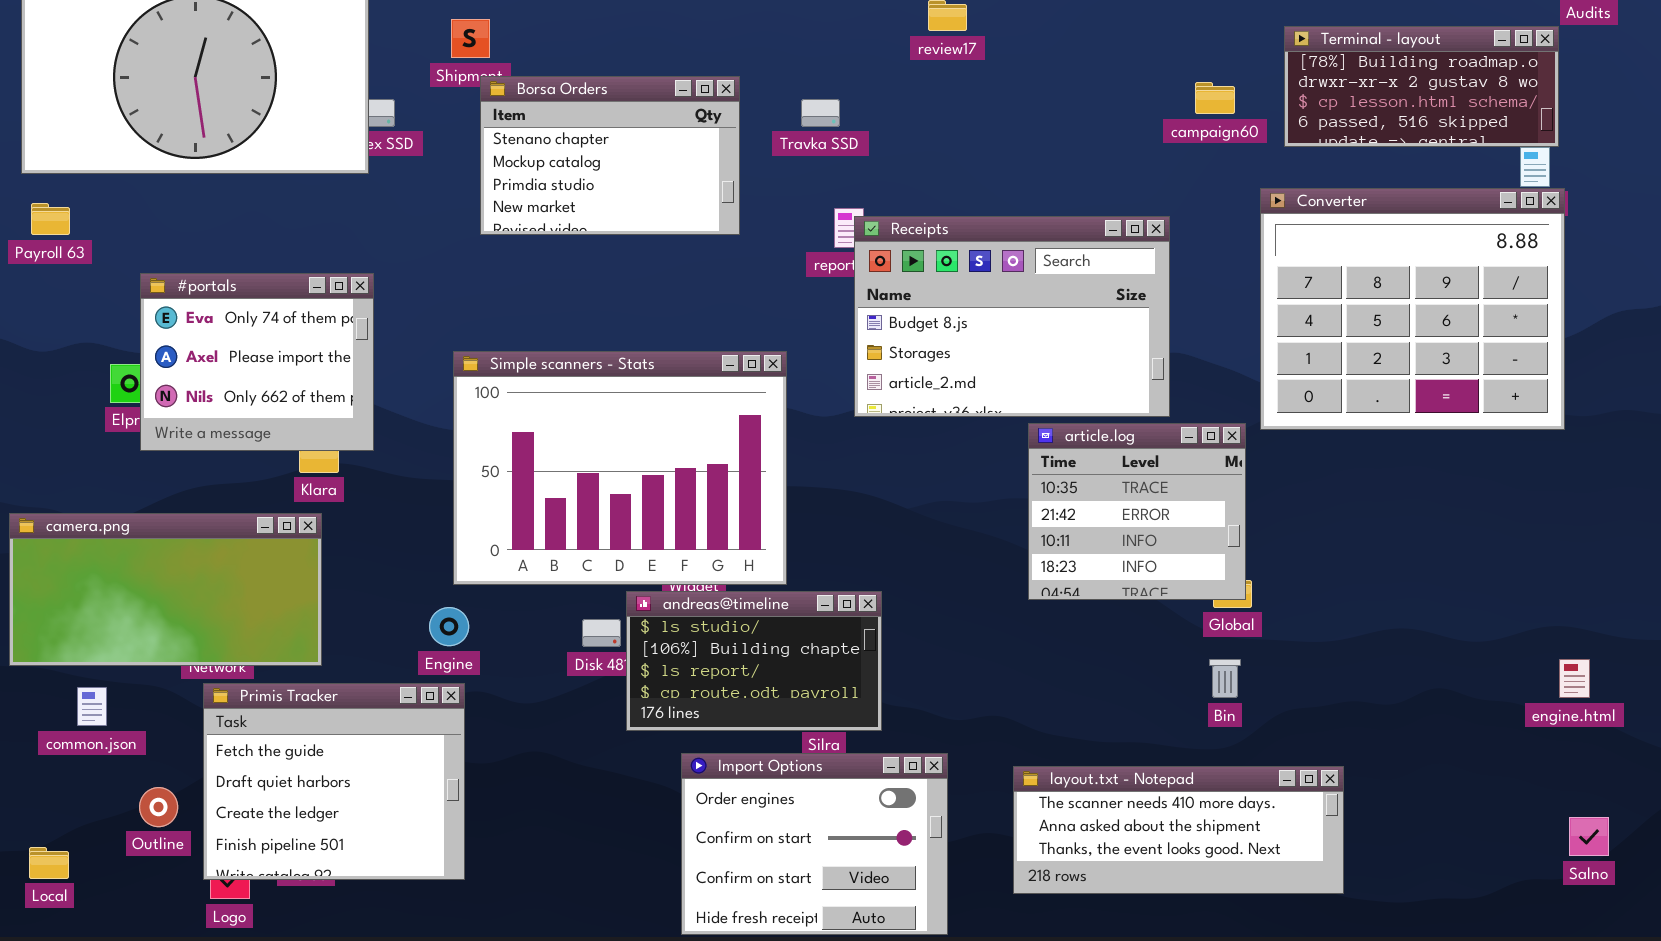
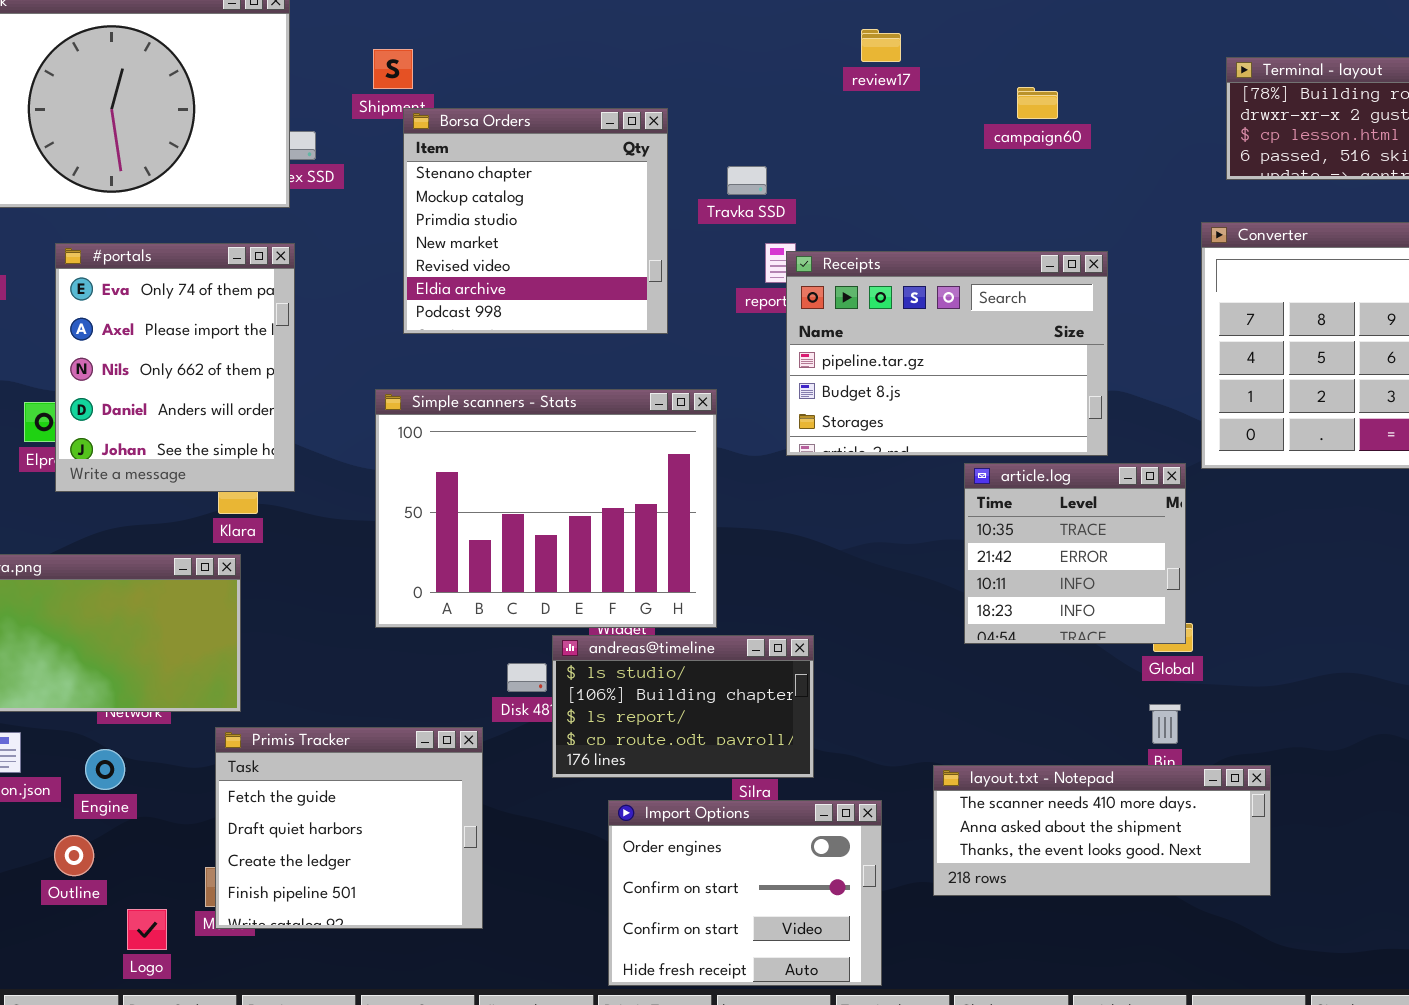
Borsa Orders: [480,76,740,235] -> [403,108,668,334], resized
campaign60: [1195,82,1235,114] -> [1017,87,1058,119], moved
Travka SSD: [801,99,840,127] -> [727,166,767,195], moved
Receipts: [854,216,1170,417] -> [786,251,1108,456], scrolled up 1 row
#portals: [140,273,374,451] -> [55,243,295,492], resized
Engine: [429,607,469,646] -> [85,749,125,790], moved
Primis Tracker: [203,683,465,880] -> [215,727,483,929], moved
layout.txt - Notepad: [1013,766,1344,894] -> [933,765,1271,896], moved

